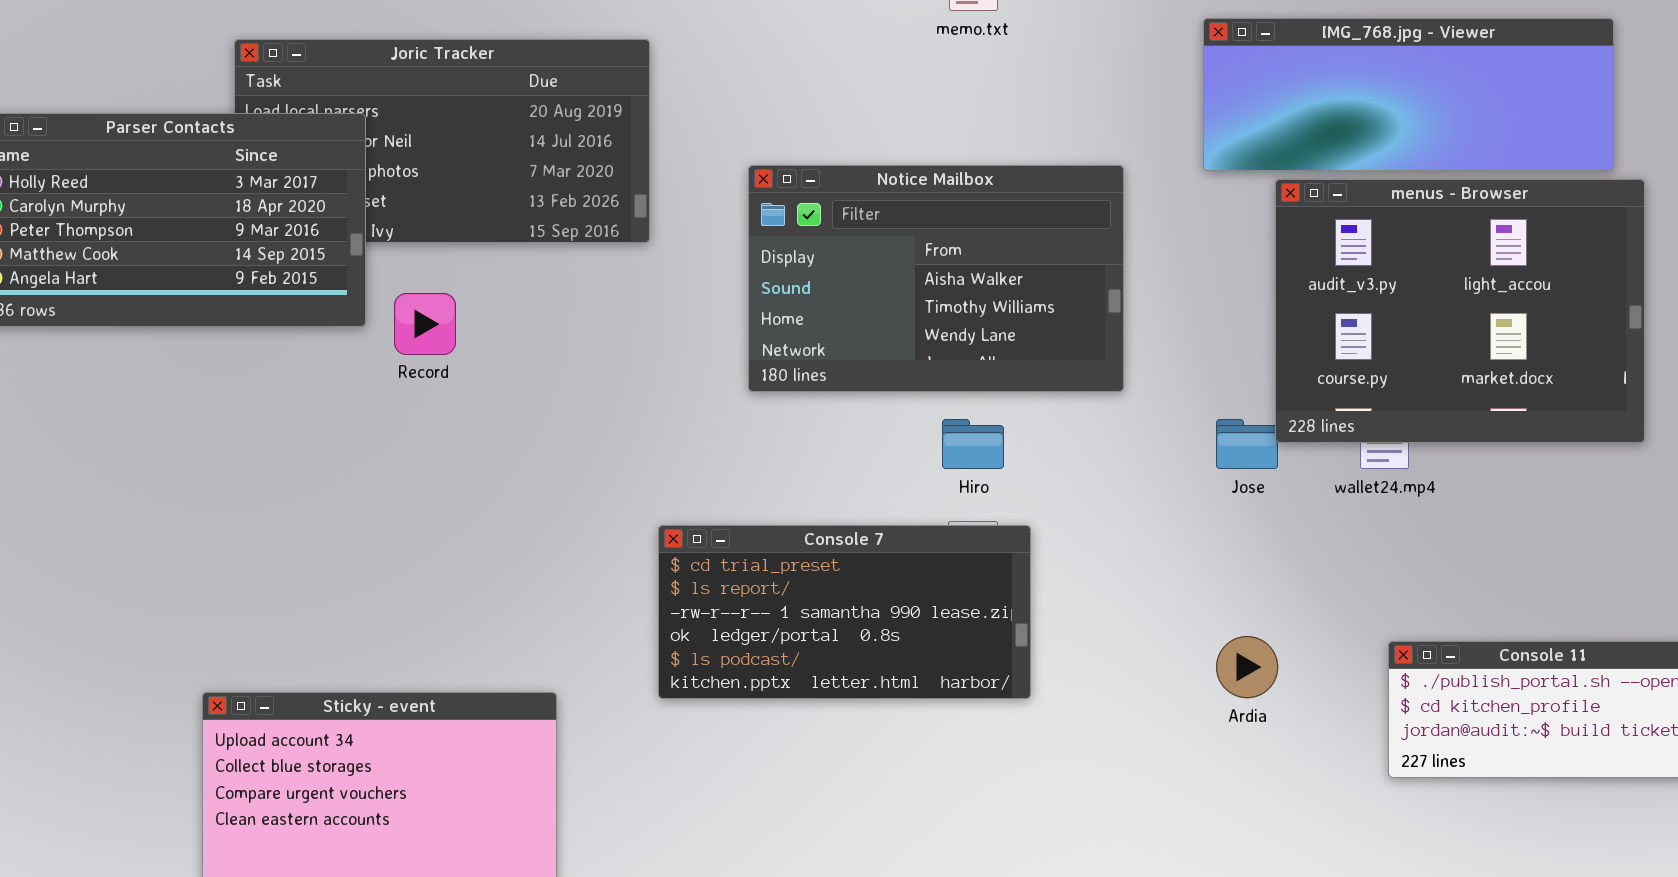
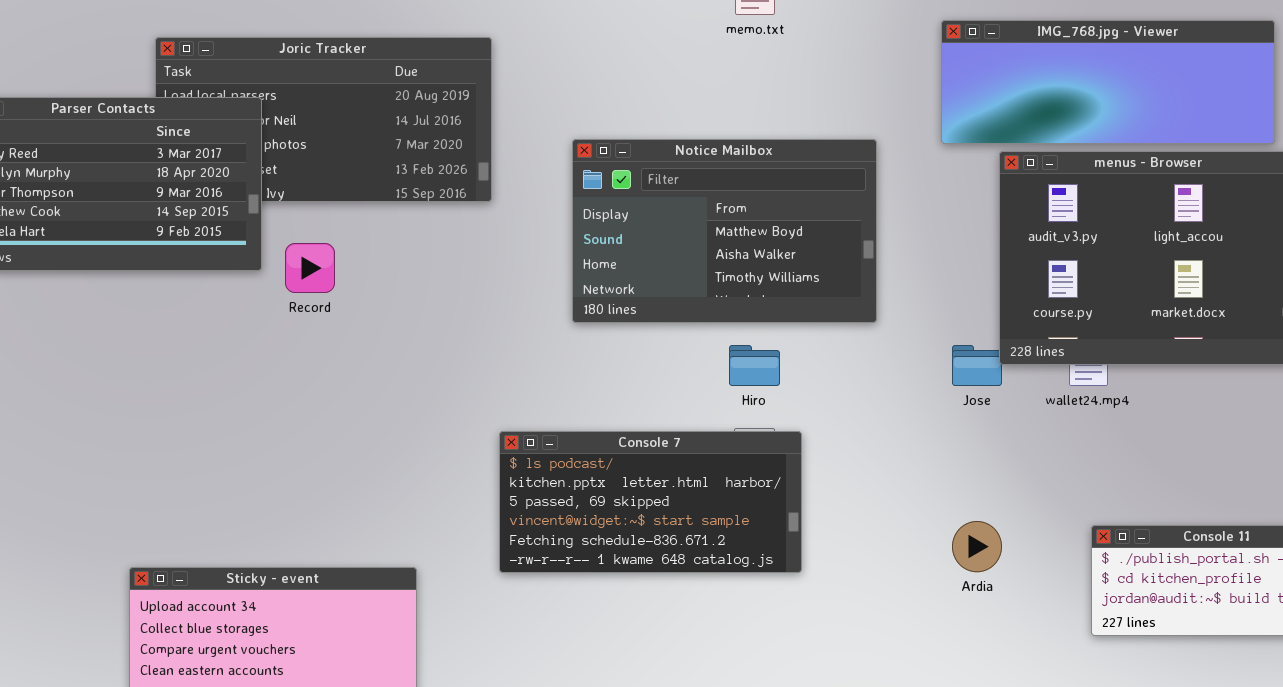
Notice Mailbox: [748,165,1124,392] -> [572,139,877,323], scrolled up 1 row
Console 7: [658,525,1031,699] -> [499,431,802,573], scrolled down 4 rows

